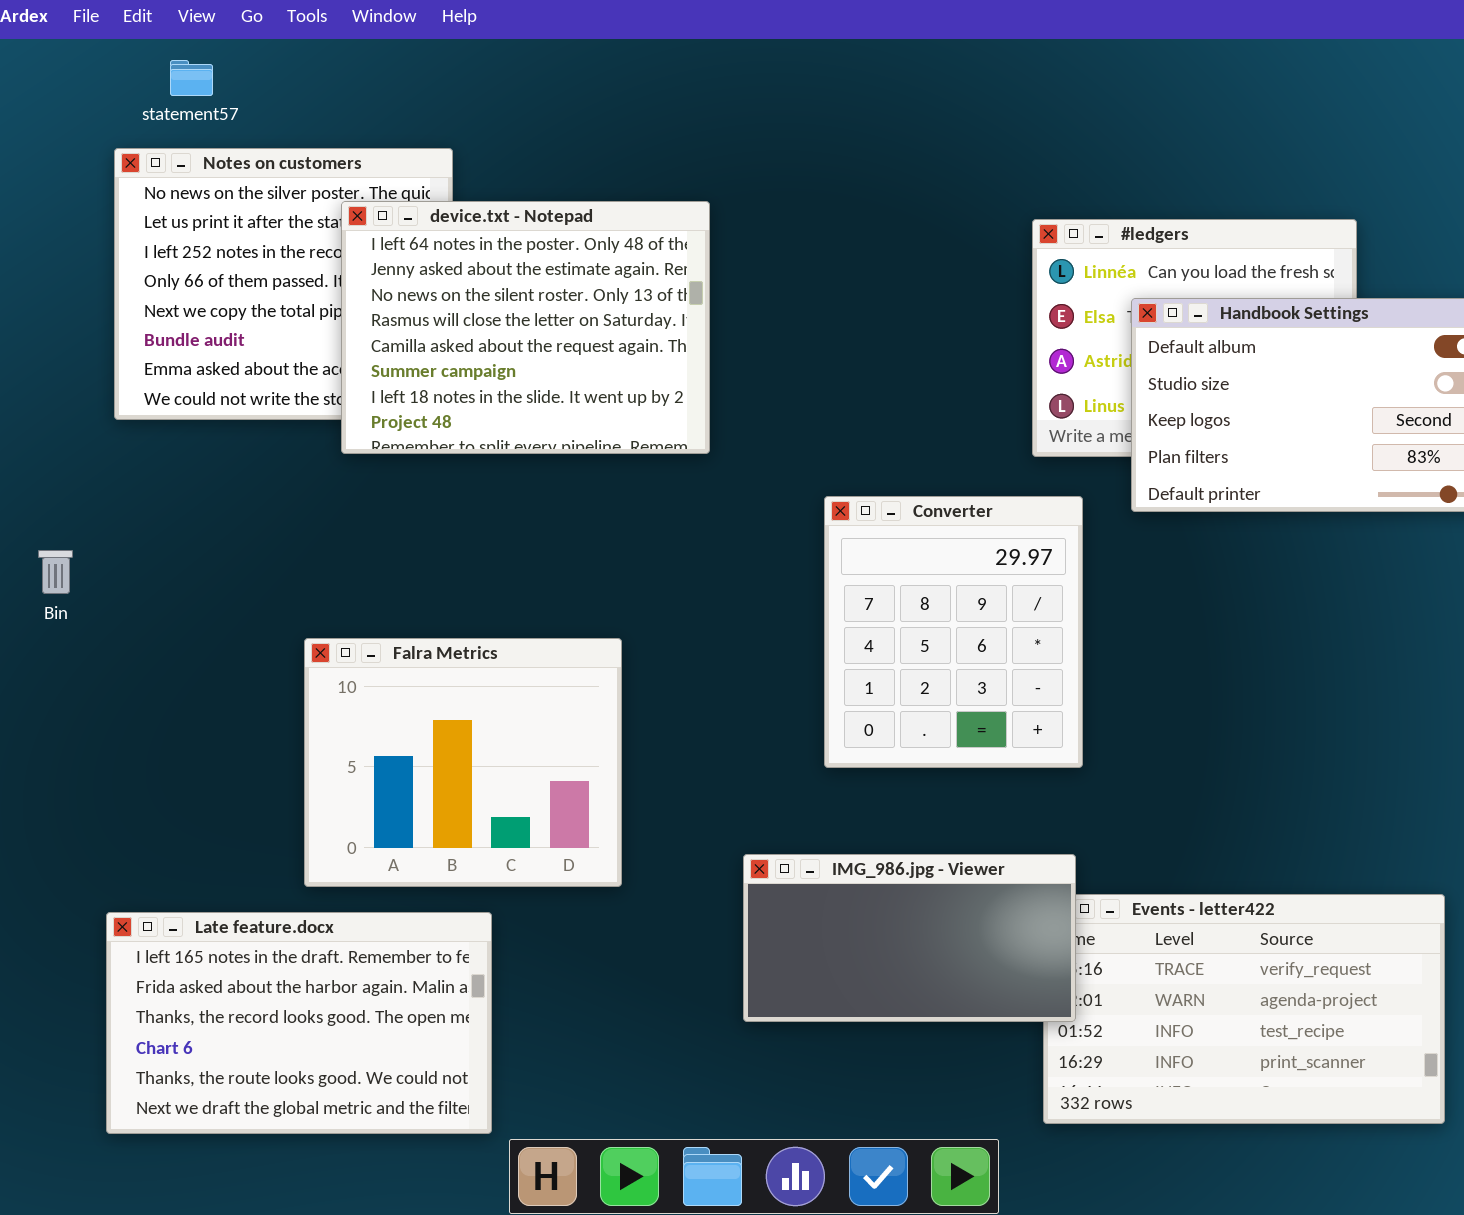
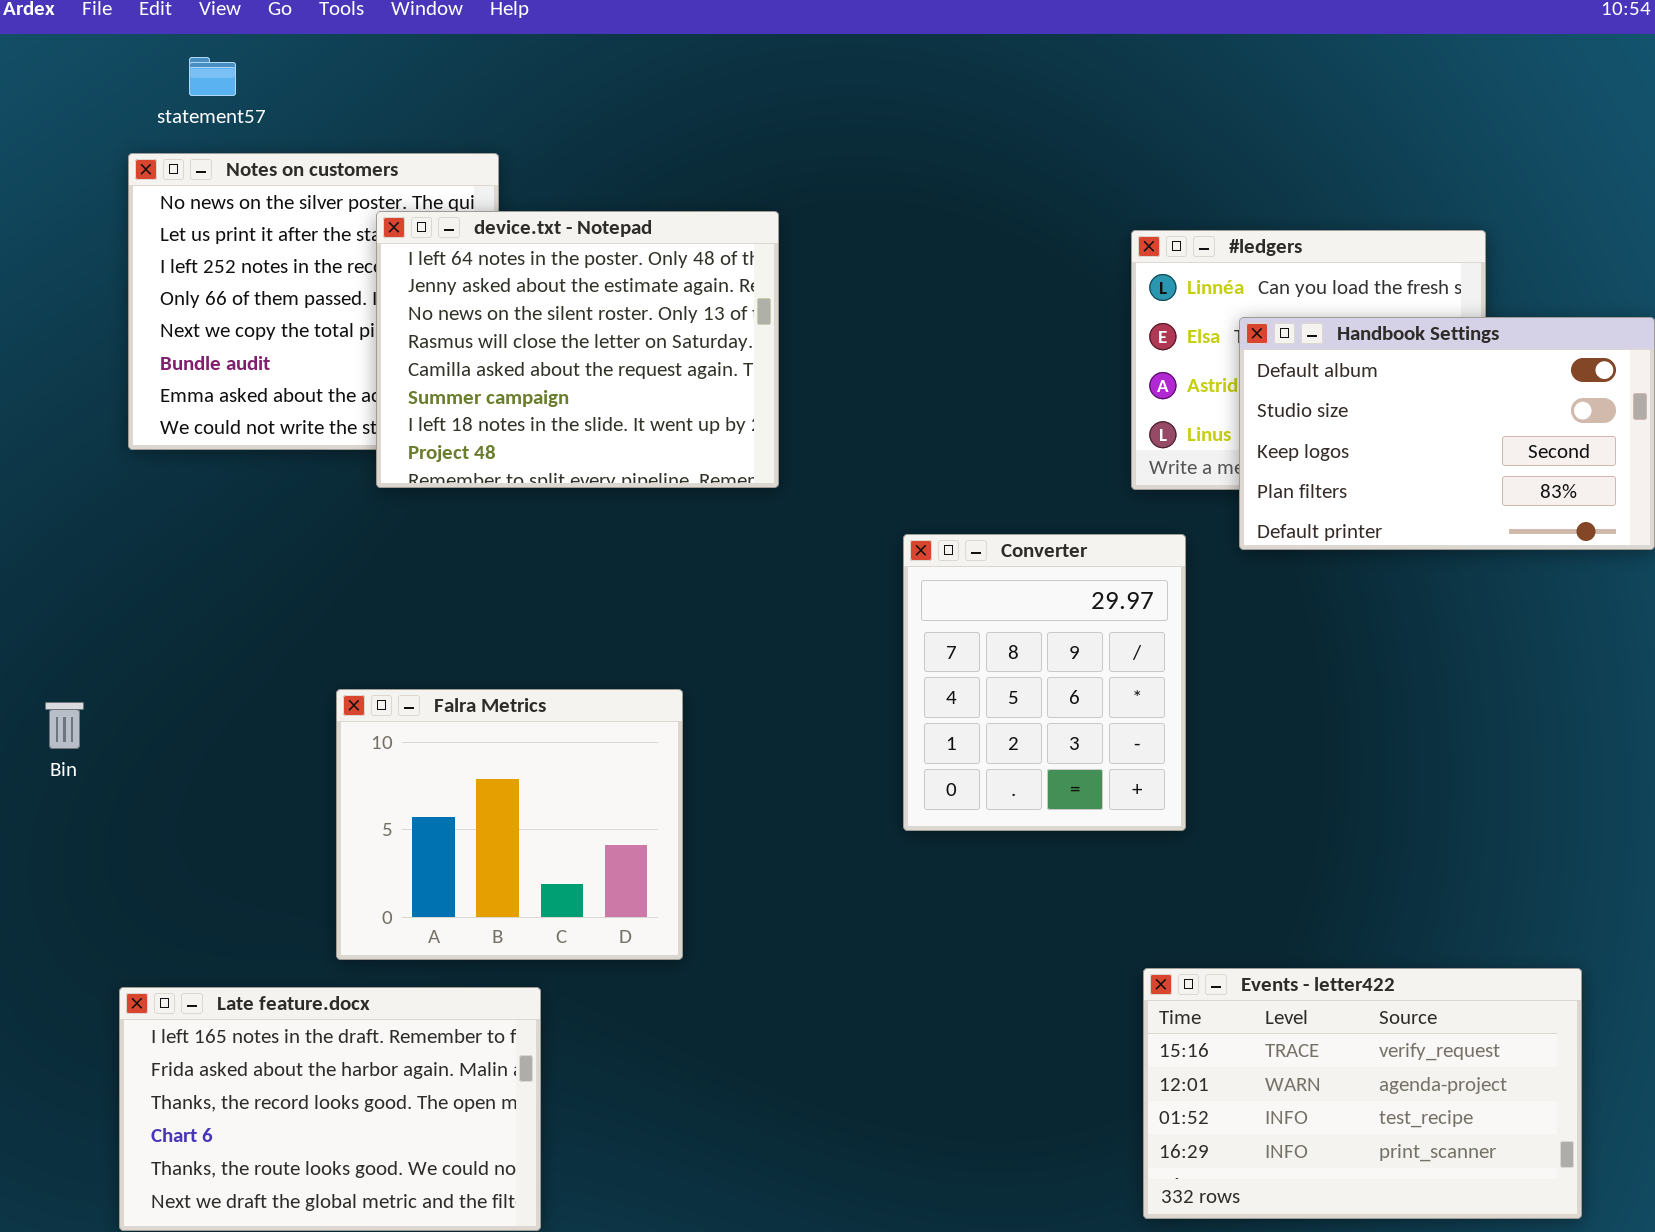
Bin: [38,550,73,594] -> [45,702,84,749], moved
IMG_986.jpg - Viewer: [743,854,1076,1022] -> none, closed

